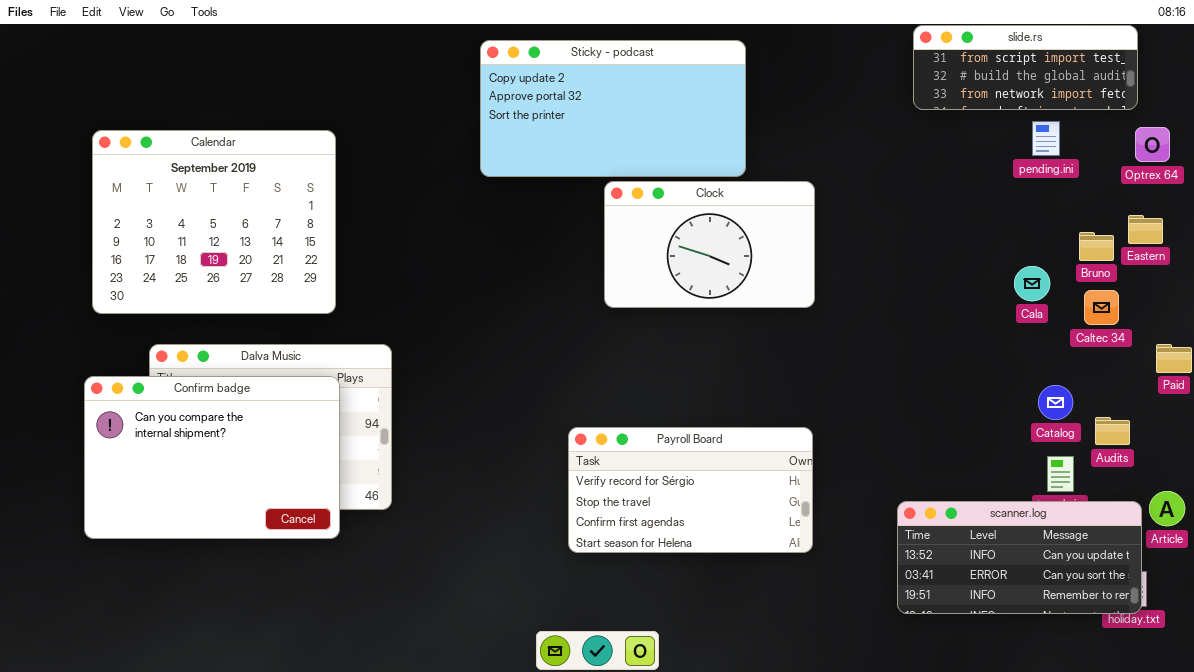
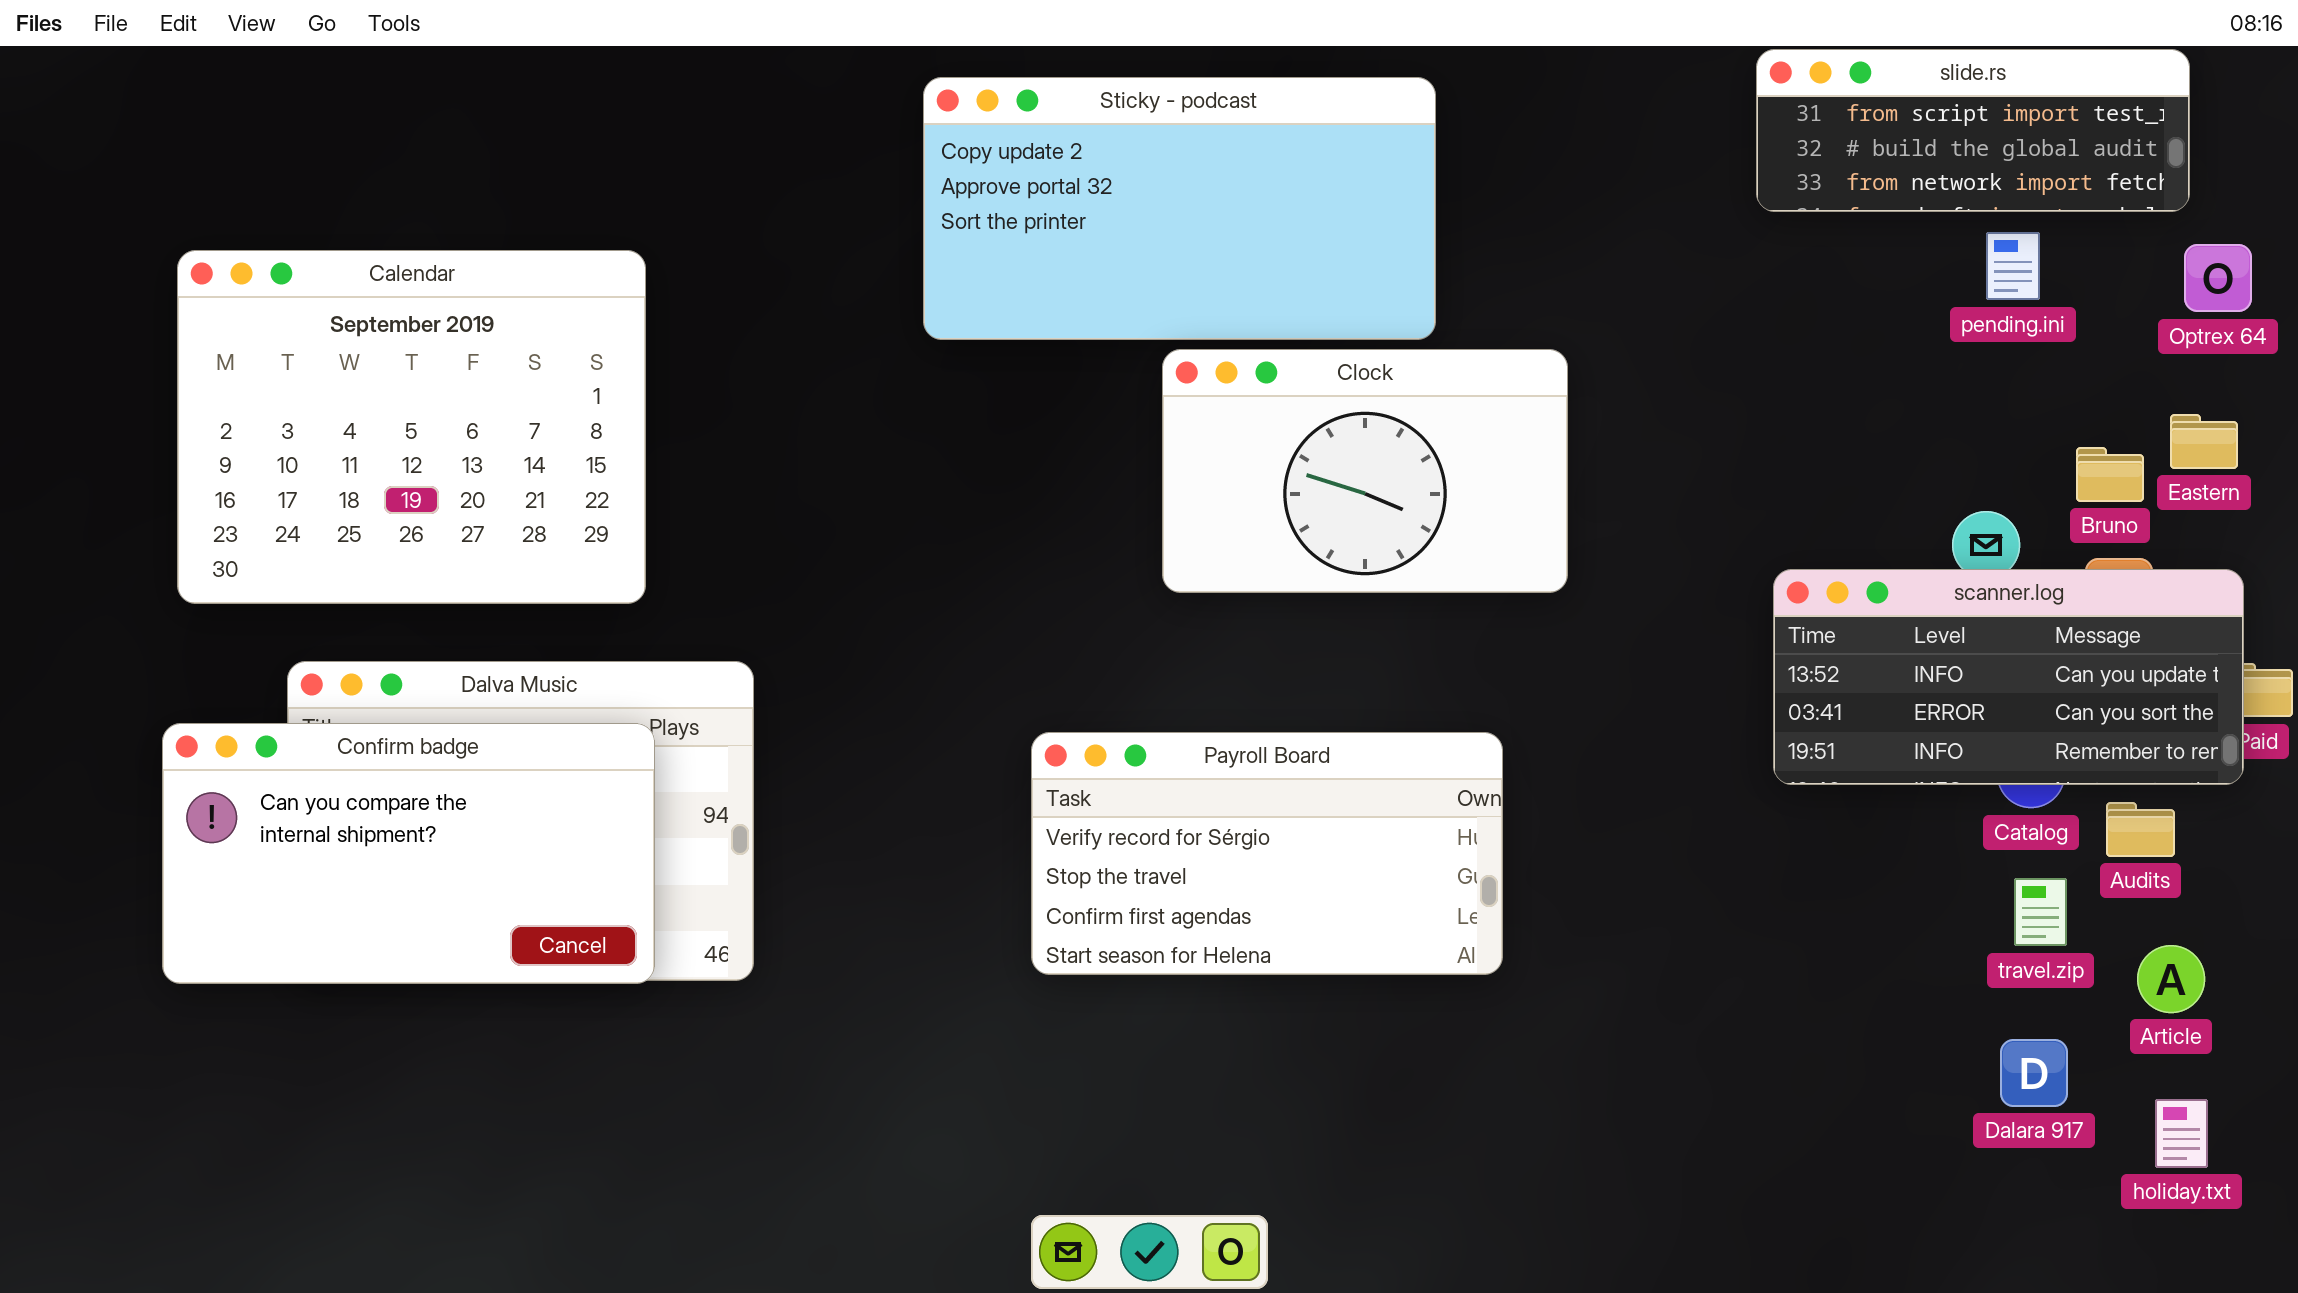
Confirm badge: [84,376,340,539] -> [162,723,655,984], resized
Payroll Board: [568,427,813,553] -> [1031,732,1503,975], moved
Article: [1149,491,1185,526] -> [2137,945,2205,1013], moved
scanner.log: [897,501,1142,614] -> [1773,569,2244,785], moved

